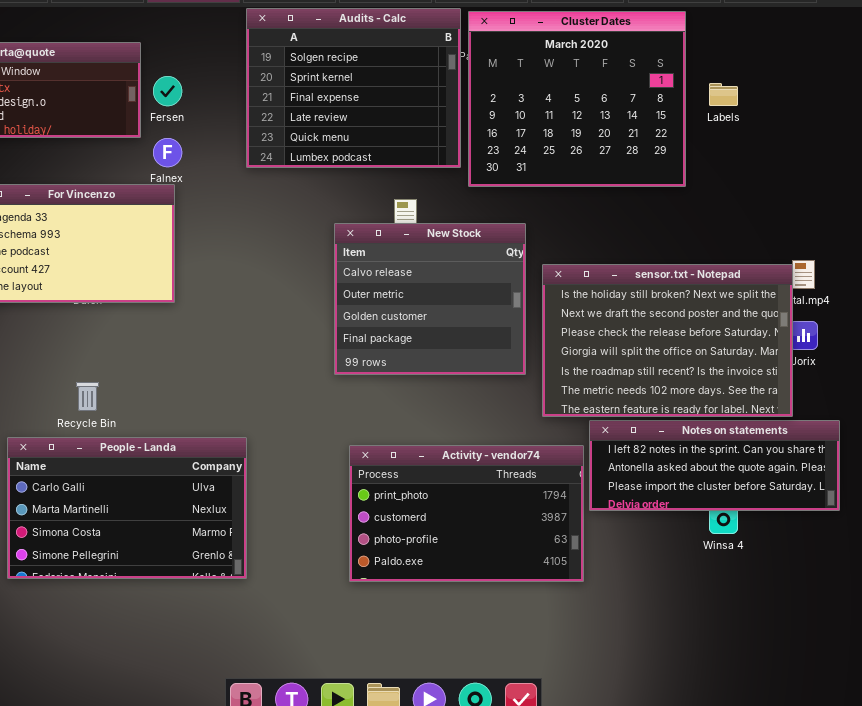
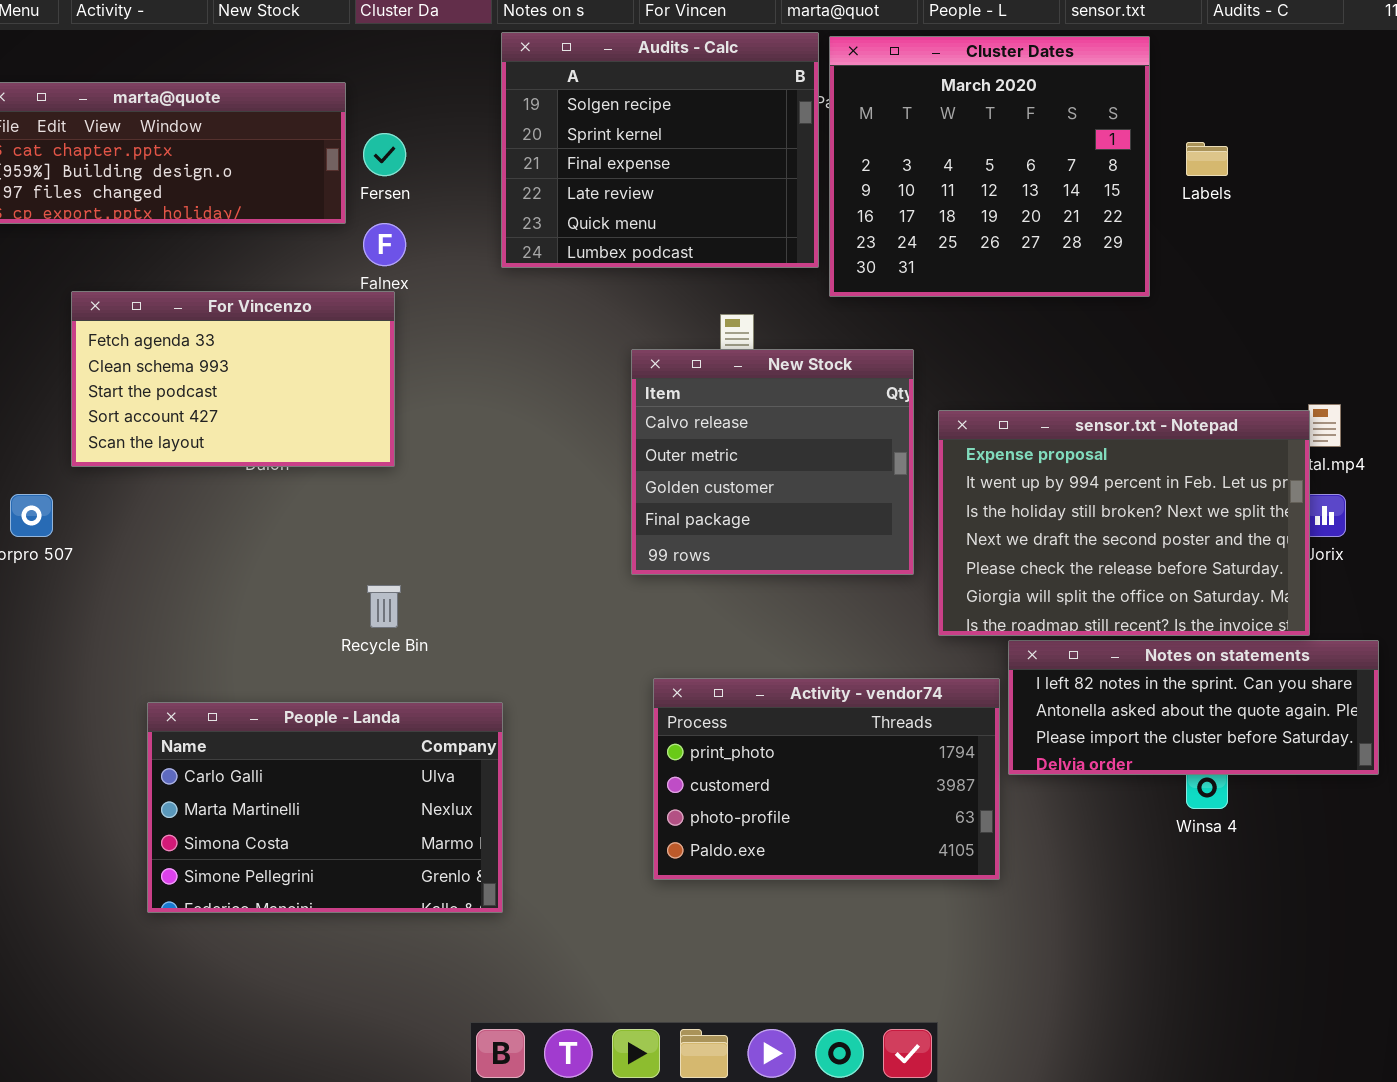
sensor.txt - Notepad: [542,264,793,417] -> [938,410,1310,636], scrolled up 2 rows
Recycle Bin: [76,382,99,411] -> [367,585,401,628], moved
People - Landa: [7,437,247,579] -> [147,702,503,913], moved

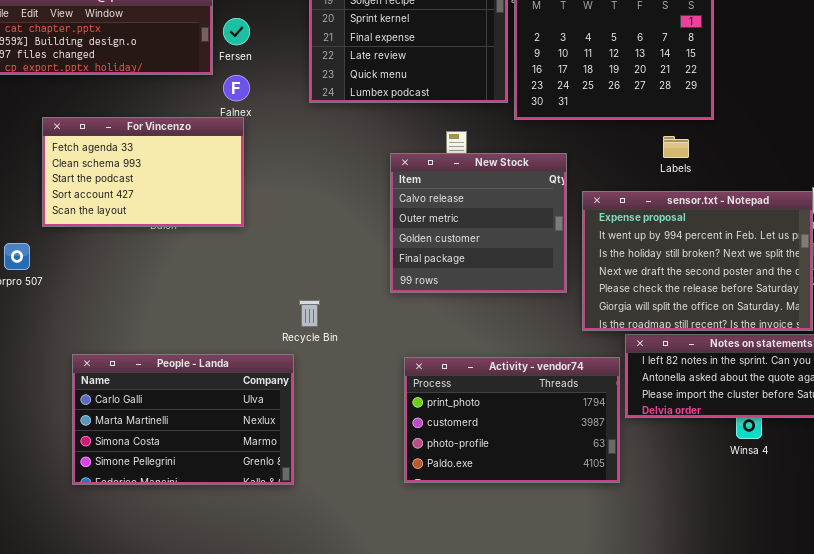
Labels: [1186,142,1228,176] -> [663,136,689,158], moved
Recycle Bin: [367,585,401,628] -> [299,300,320,327], moved
People - Landa: [147,702,503,913] -> [72,354,294,485], moved

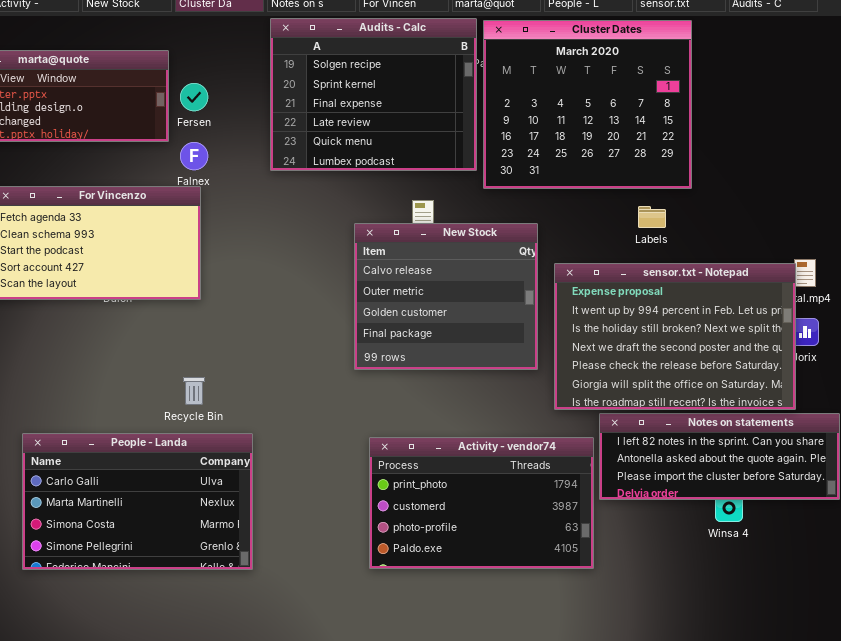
Recycle Bin: [299,300,320,327] -> [183,377,205,405], moved

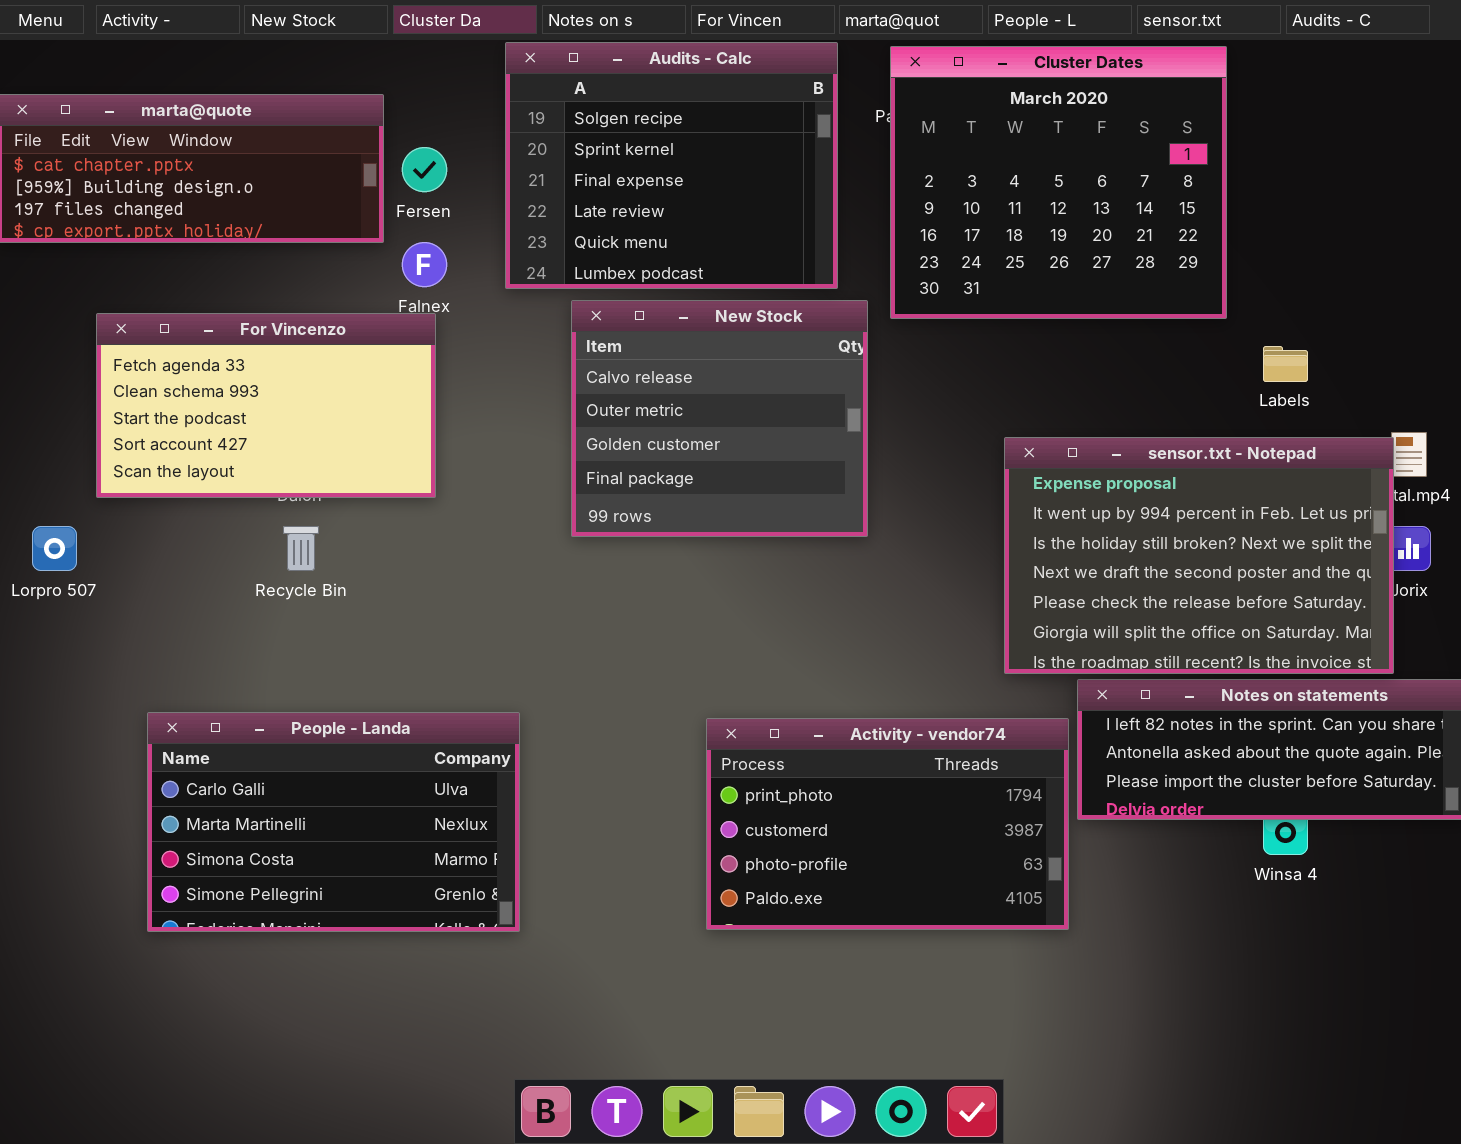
Audits - Calc: [270,18,477,171] -> [505,42,838,289], moved
Labels: [638,206,666,228] -> [1263,346,1308,382], moved
New Stock: [354,223,538,370] -> [571,300,868,537], moved
Recycle Bin: [183,377,205,405] -> [283,526,319,571], moved

